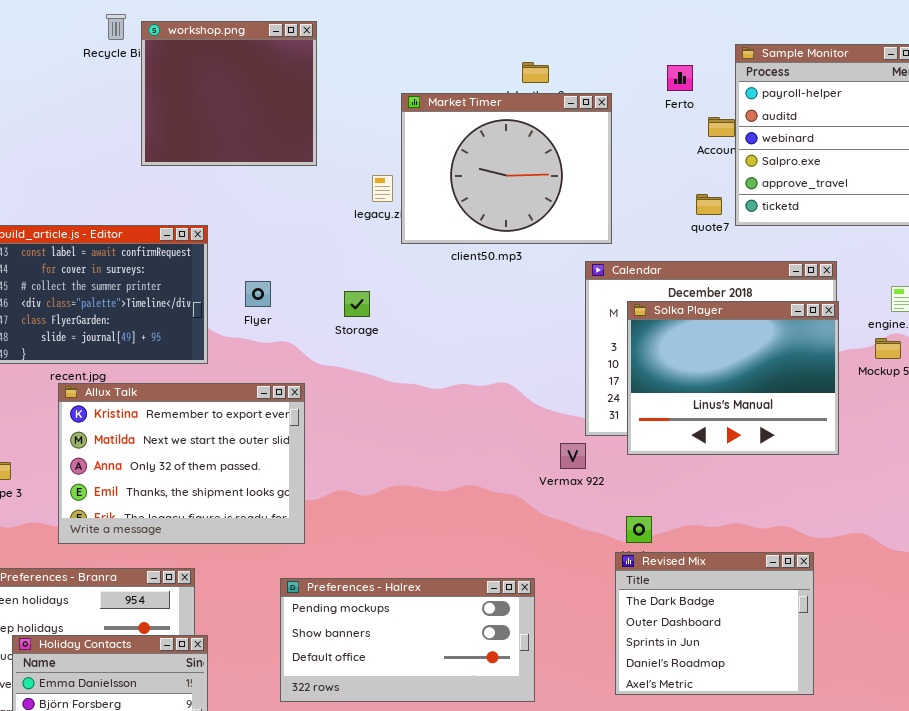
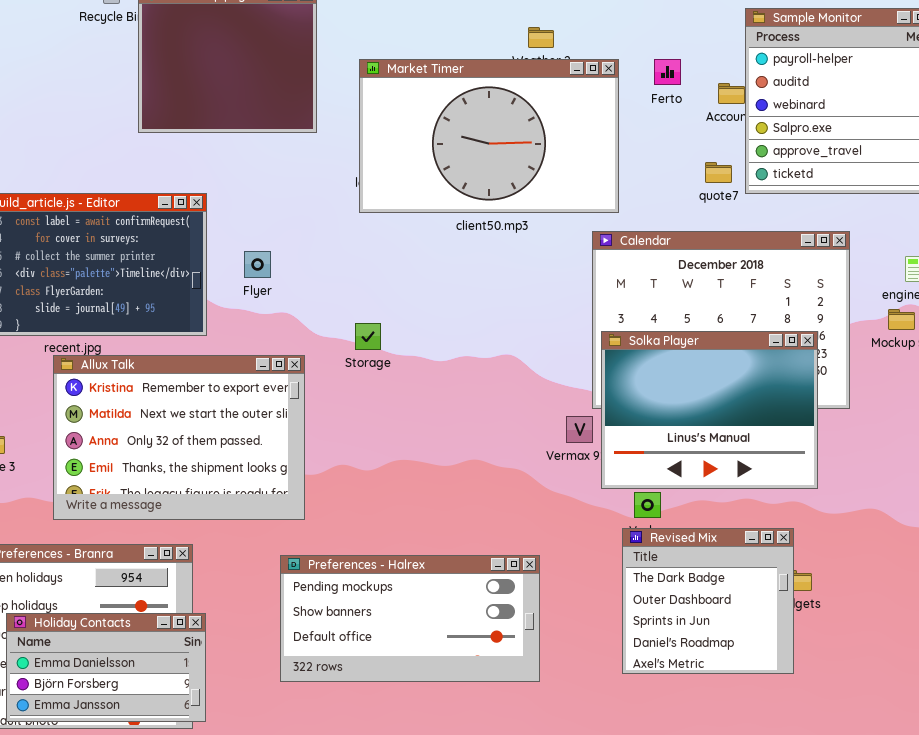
Ferto: [667,65,693,91] -> [654,59,681,85], moved
Market Timer: [401,93,612,244] -> [359,59,619,213], resized
Storage: [344,291,370,317] -> [355,323,381,350], moved
Solka Player: [627,301,839,455] -> [601,331,818,489], moved
Revised Mix: [615,552,814,695] -> [622,528,794,674], resized

